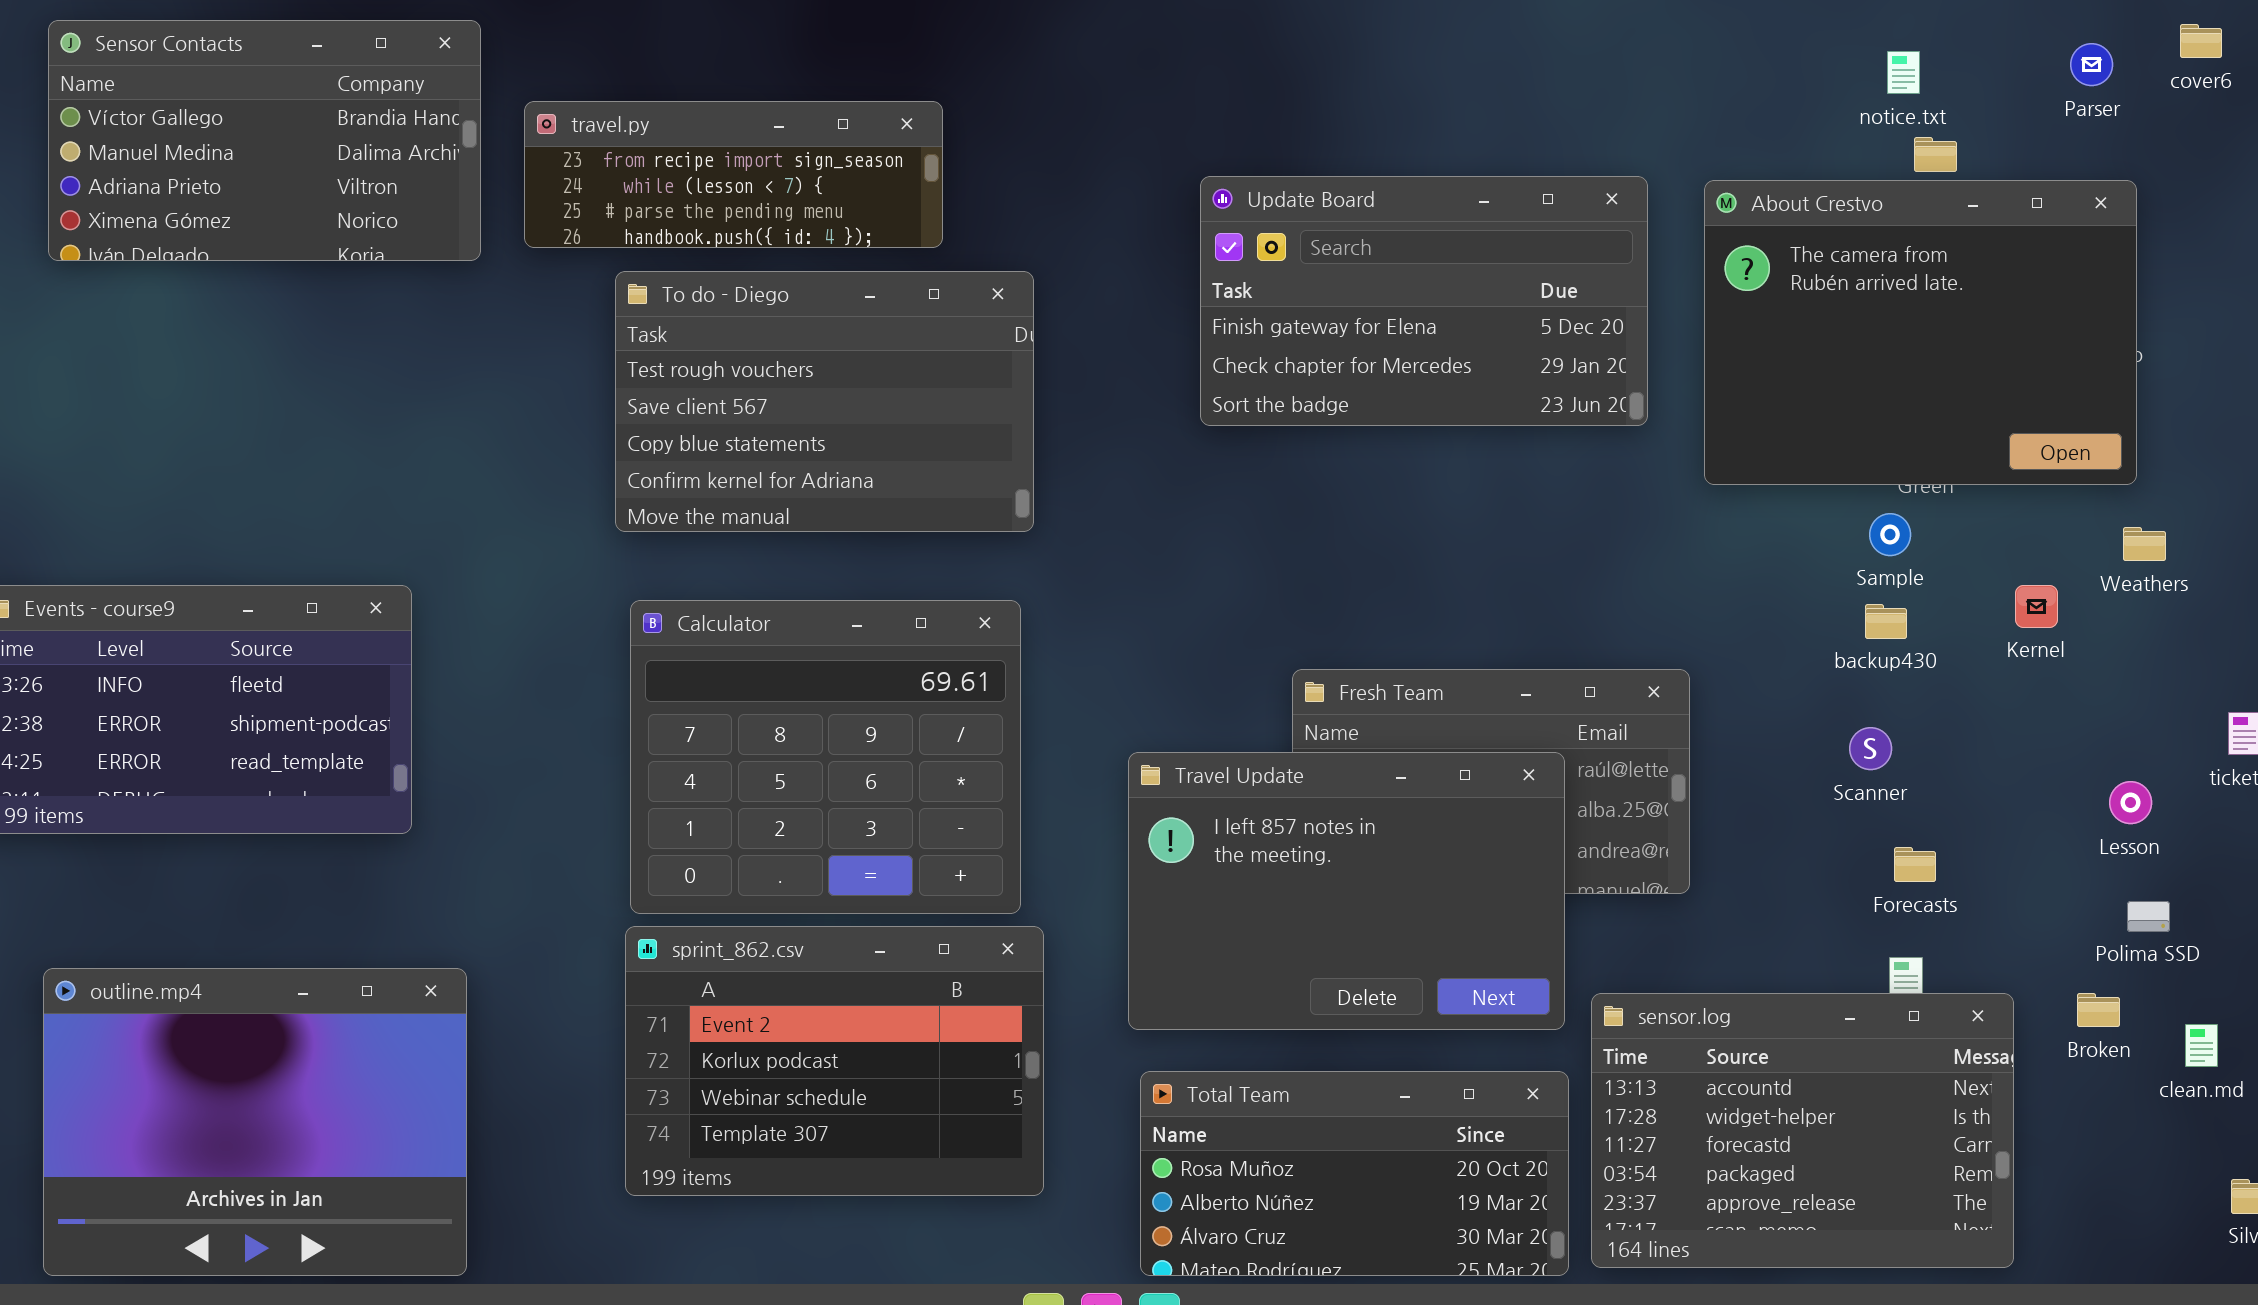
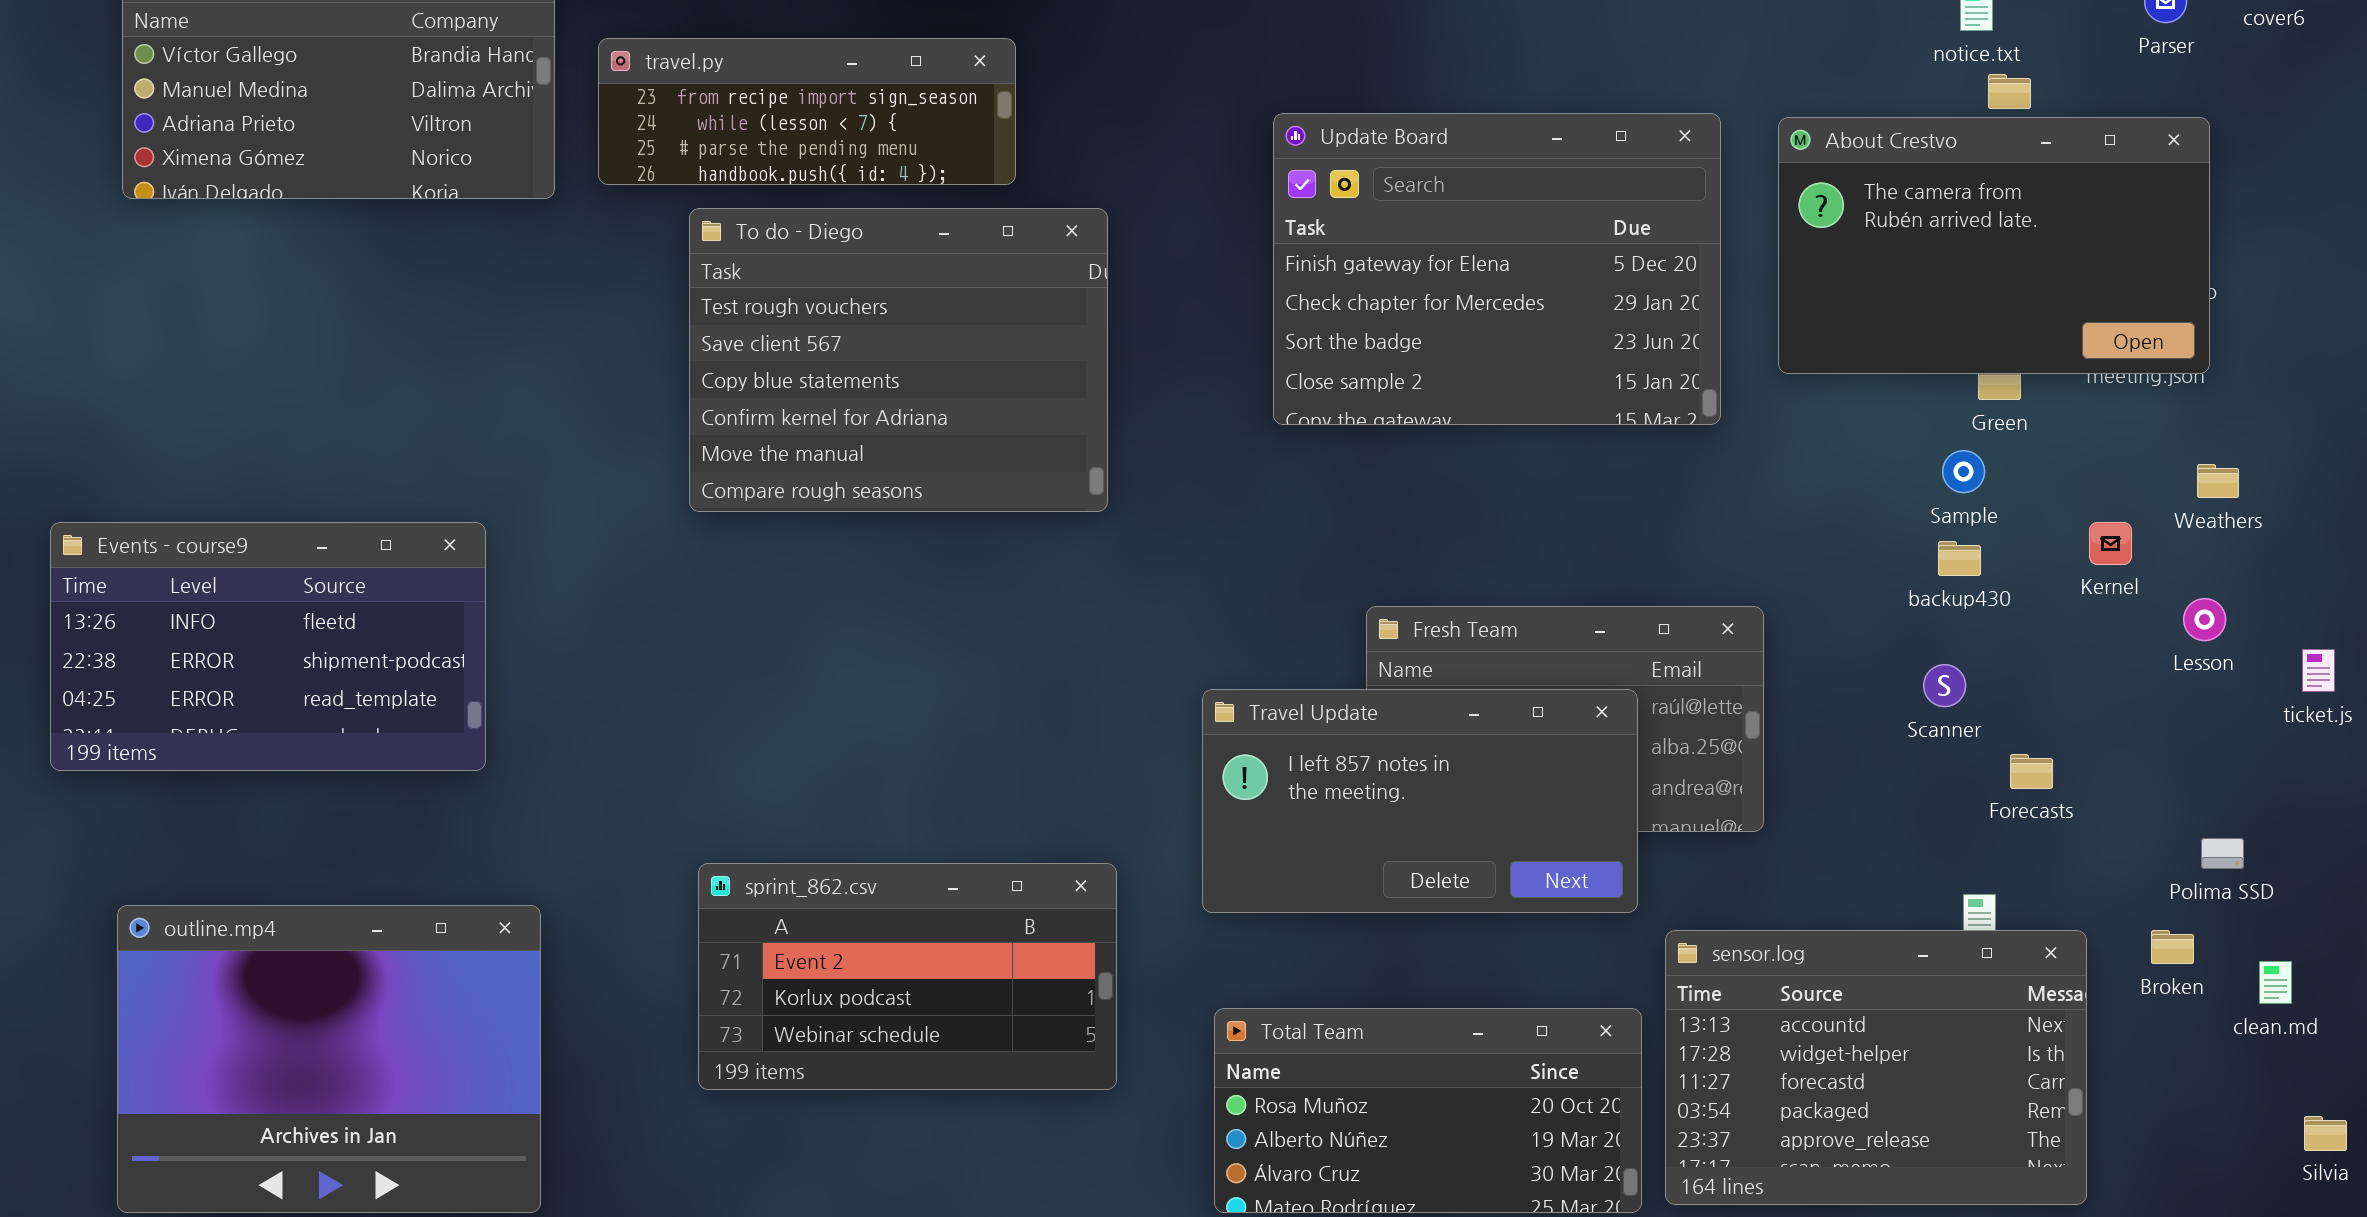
Update Board: [1200,176,1648,426] -> [1273,113,1721,425], resized
About Crestvo: [1704,180,2137,485] -> [1778,117,2210,374], resized
To do - Diego: [615,271,1034,532] -> [689,208,1108,512], resized
Calculator: [630,600,1021,914] -> none, closed
Travel Update: [1128,752,1565,1030] -> [1202,689,1638,913], resized
Lesson: [2109,781,2152,824] -> [2183,598,2226,641], moved
Forecasts: [1894,847,1936,882] -> [2010,754,2053,789], moved
sprint_862.csv: [625,926,1044,1196] -> [698,863,1117,1090], resized

